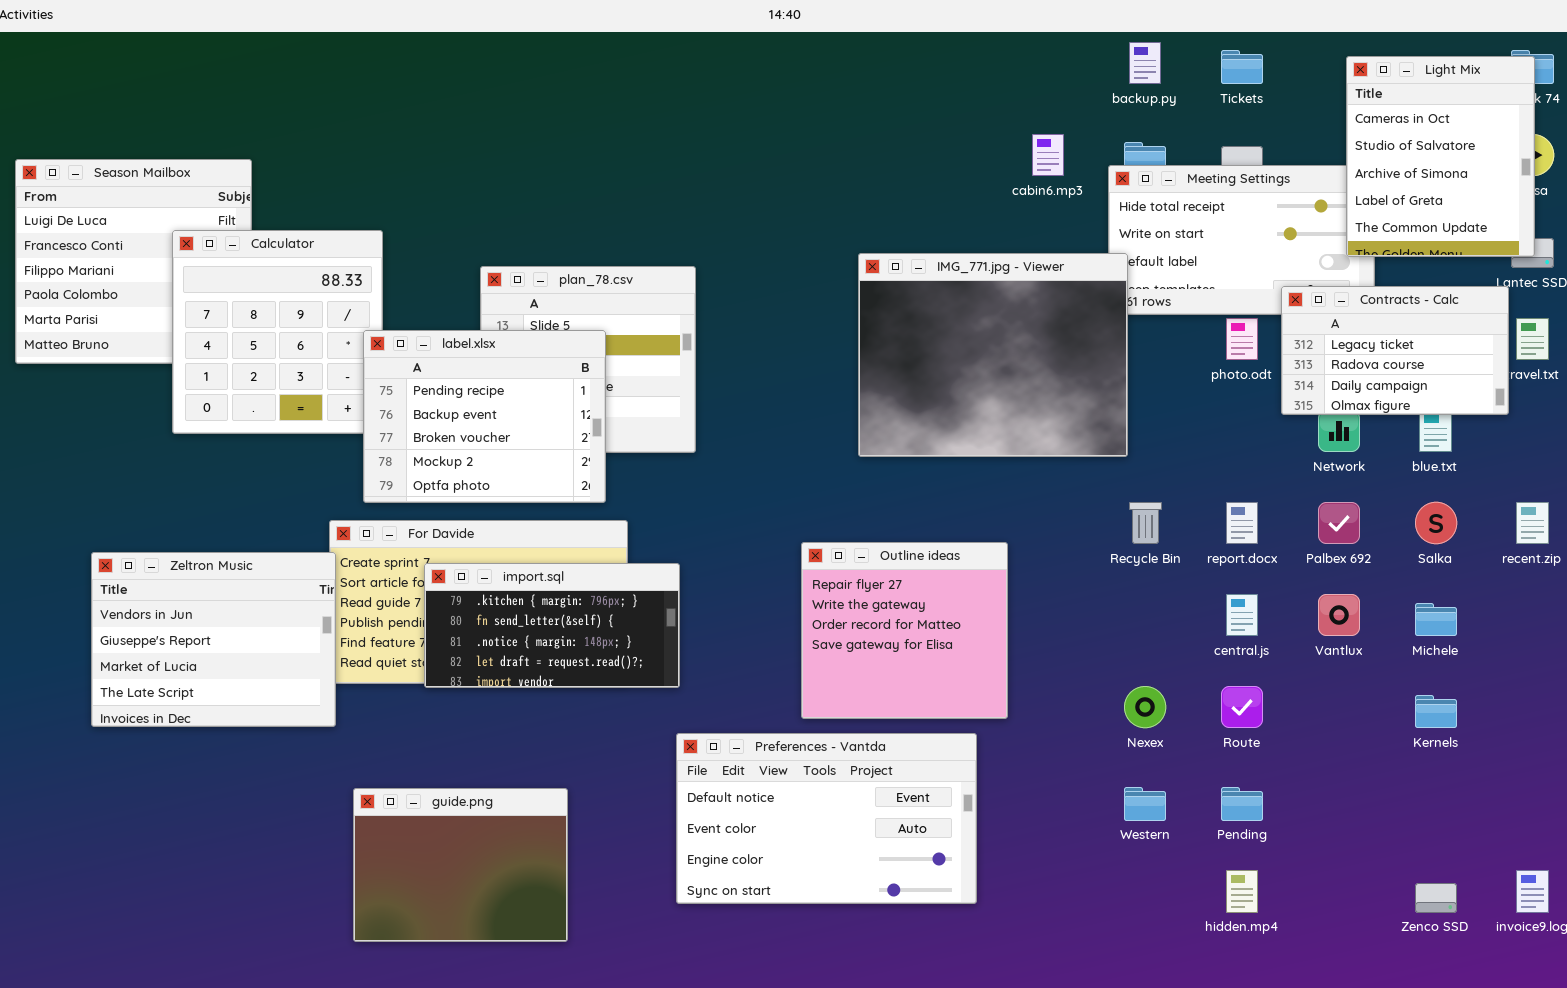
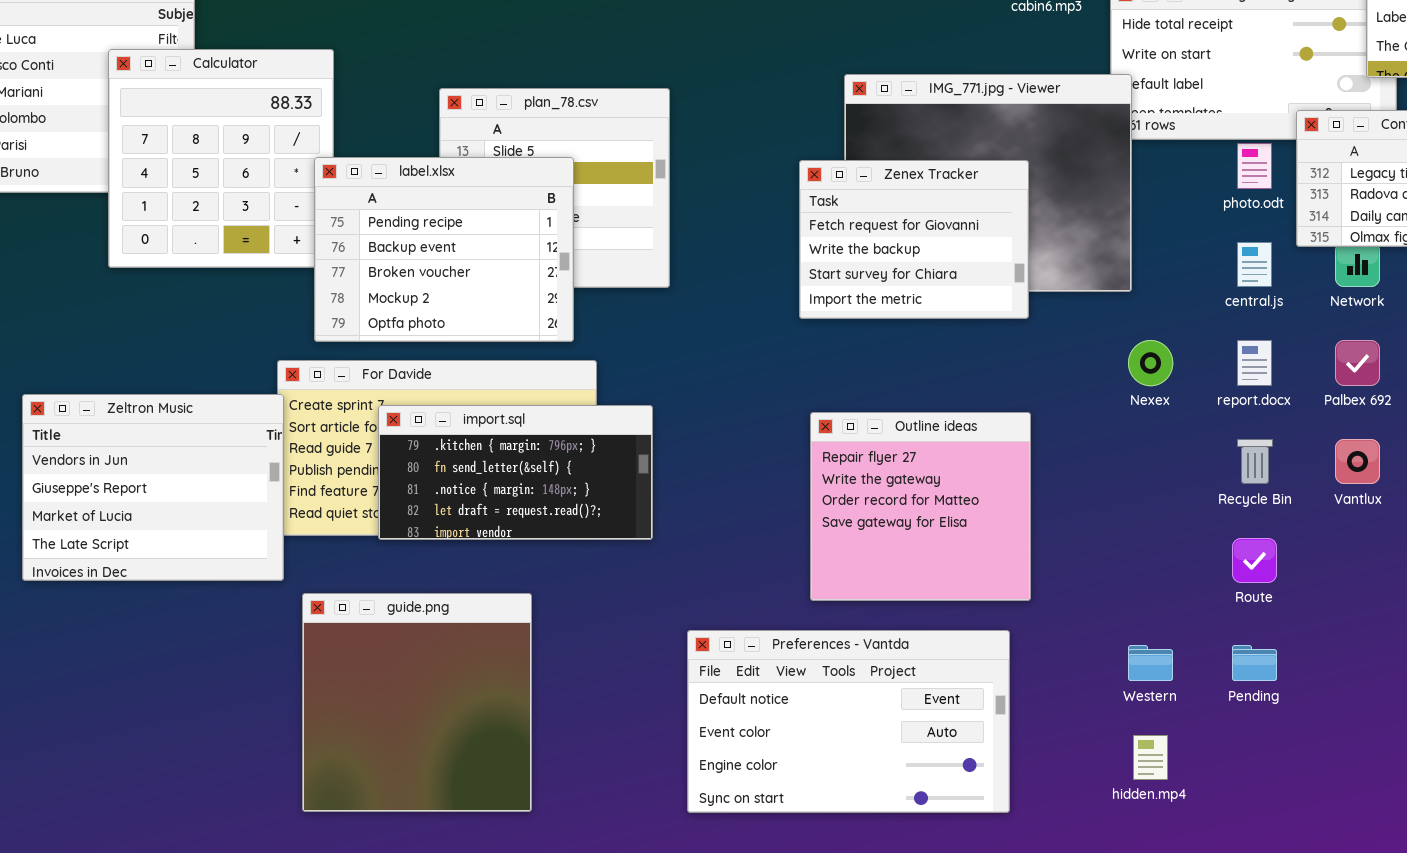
Zenex Tracker: none -> [799,160,1029,319], opened
Recycle Bin: [1129,502,1162,544] -> [1237,439,1273,484], moved
Outline ideas: [801,542,1008,719] -> [810,412,1031,601], moved
central.js: [1226,594,1258,636] -> [1237,242,1272,287], moved
Nexex: [1124,686,1166,728] -> [1128,340,1173,386], moved
Preferences - Vantda: [676,733,977,904] -> [687,630,1010,813], moved
guide.png: [353,788,568,942] -> [302,593,532,812], resized
hidden.mp4: [1226,870,1258,913] -> [1133,735,1168,780], moved

